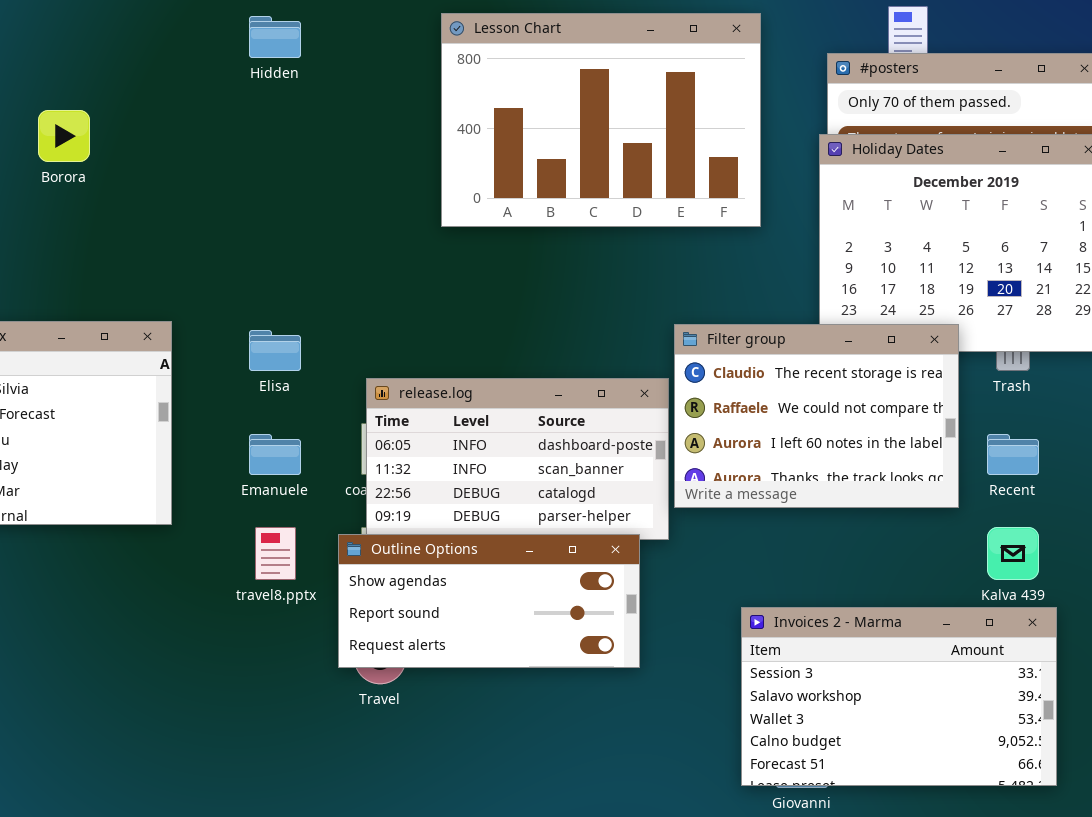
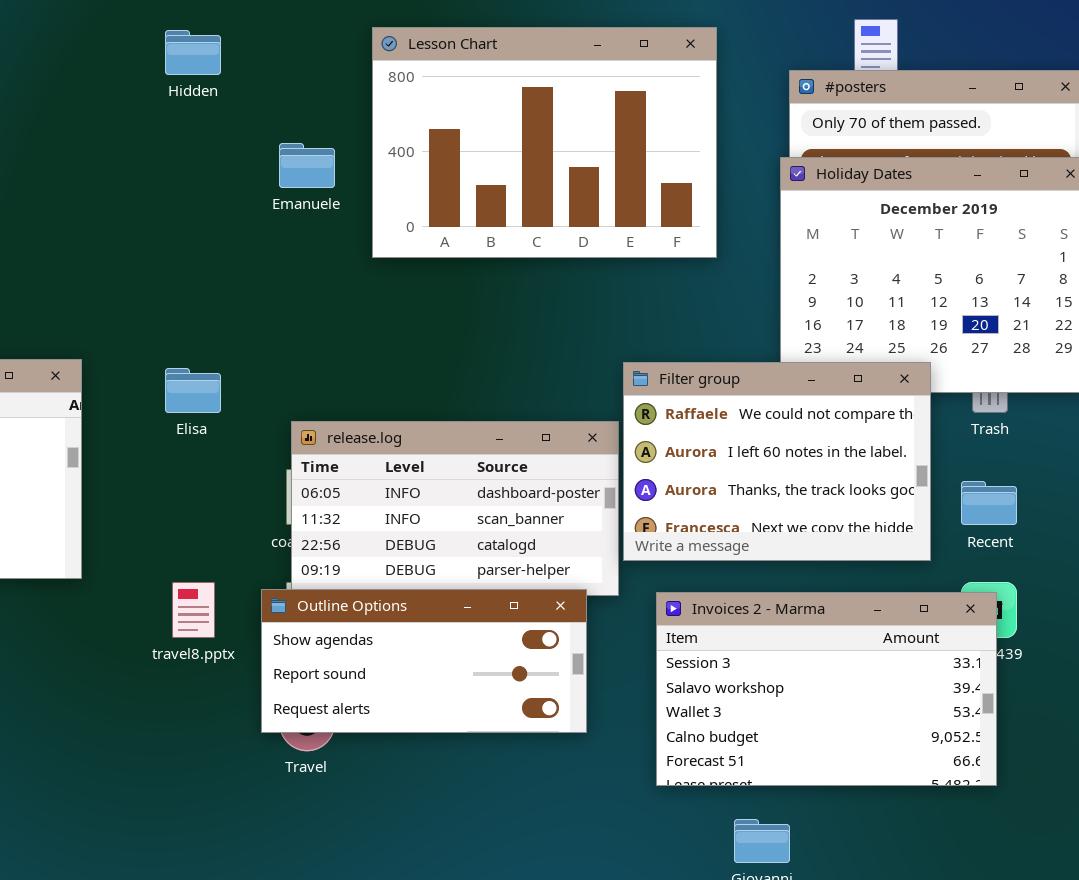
Filter group: [674,324,959,508] -> [623,362,931,561], scrolled down 1 row
Emanuele: [249,434,301,475] -> [279,143,335,188], moved
Invoices 2 - Marma: [741,607,1057,786] -> [656,592,997,786], moved

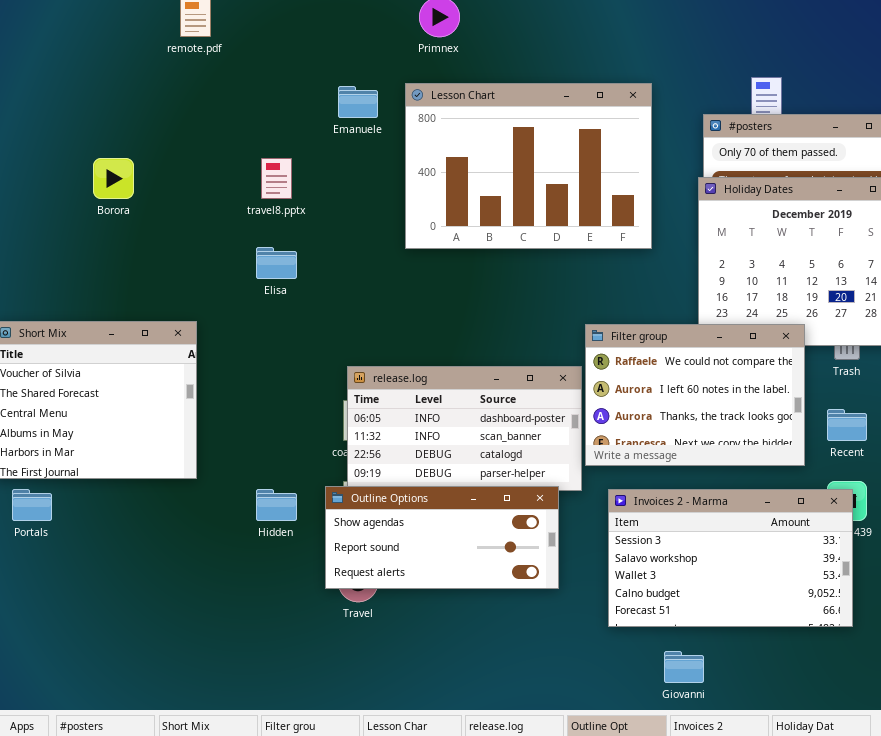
Hidden: [165,30,221,75] -> [256,489,297,521], moved
Emanuele: [279,143,335,188] -> [338,86,378,118], moved
Elisa: [165,368,221,413] -> [256,247,297,279], moved
travel8.pptx: [172,582,215,638] -> [261,158,292,199], moved

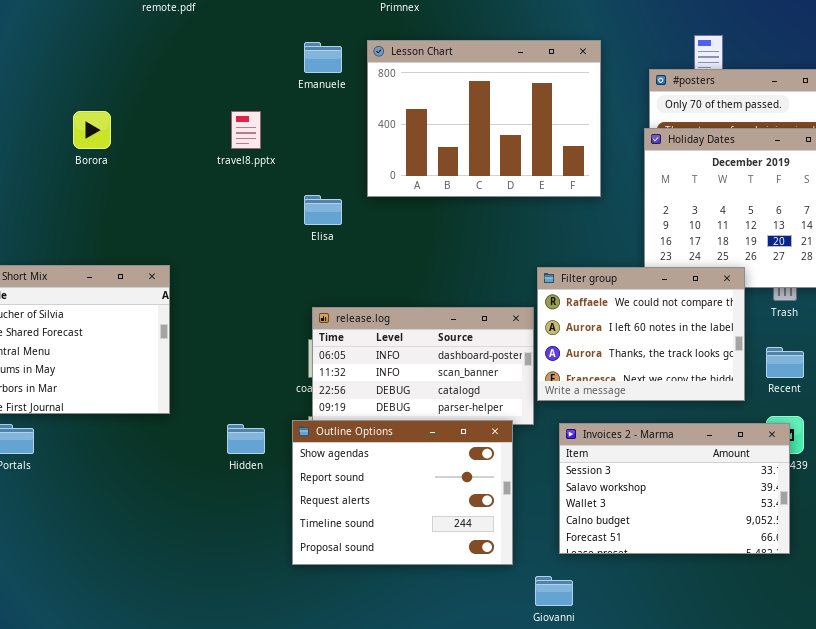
Elisa: [256,247,297,279] -> [304,195,342,225], moved
Outline Options: [325,486,559,589] -> [292,420,513,565], resized
Giovanni: [664,651,704,683] -> [535,576,573,606], moved

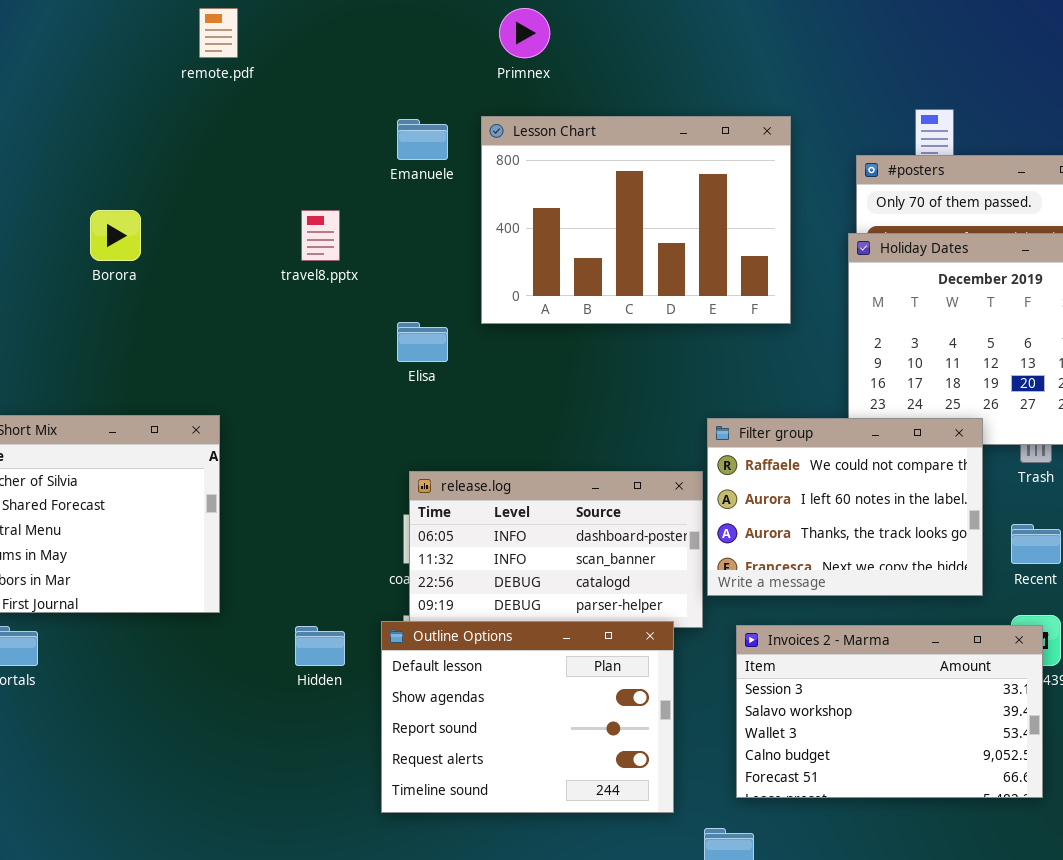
Outline Options: [292,420,513,565] -> [381,621,674,813], scrolled up 1 row

